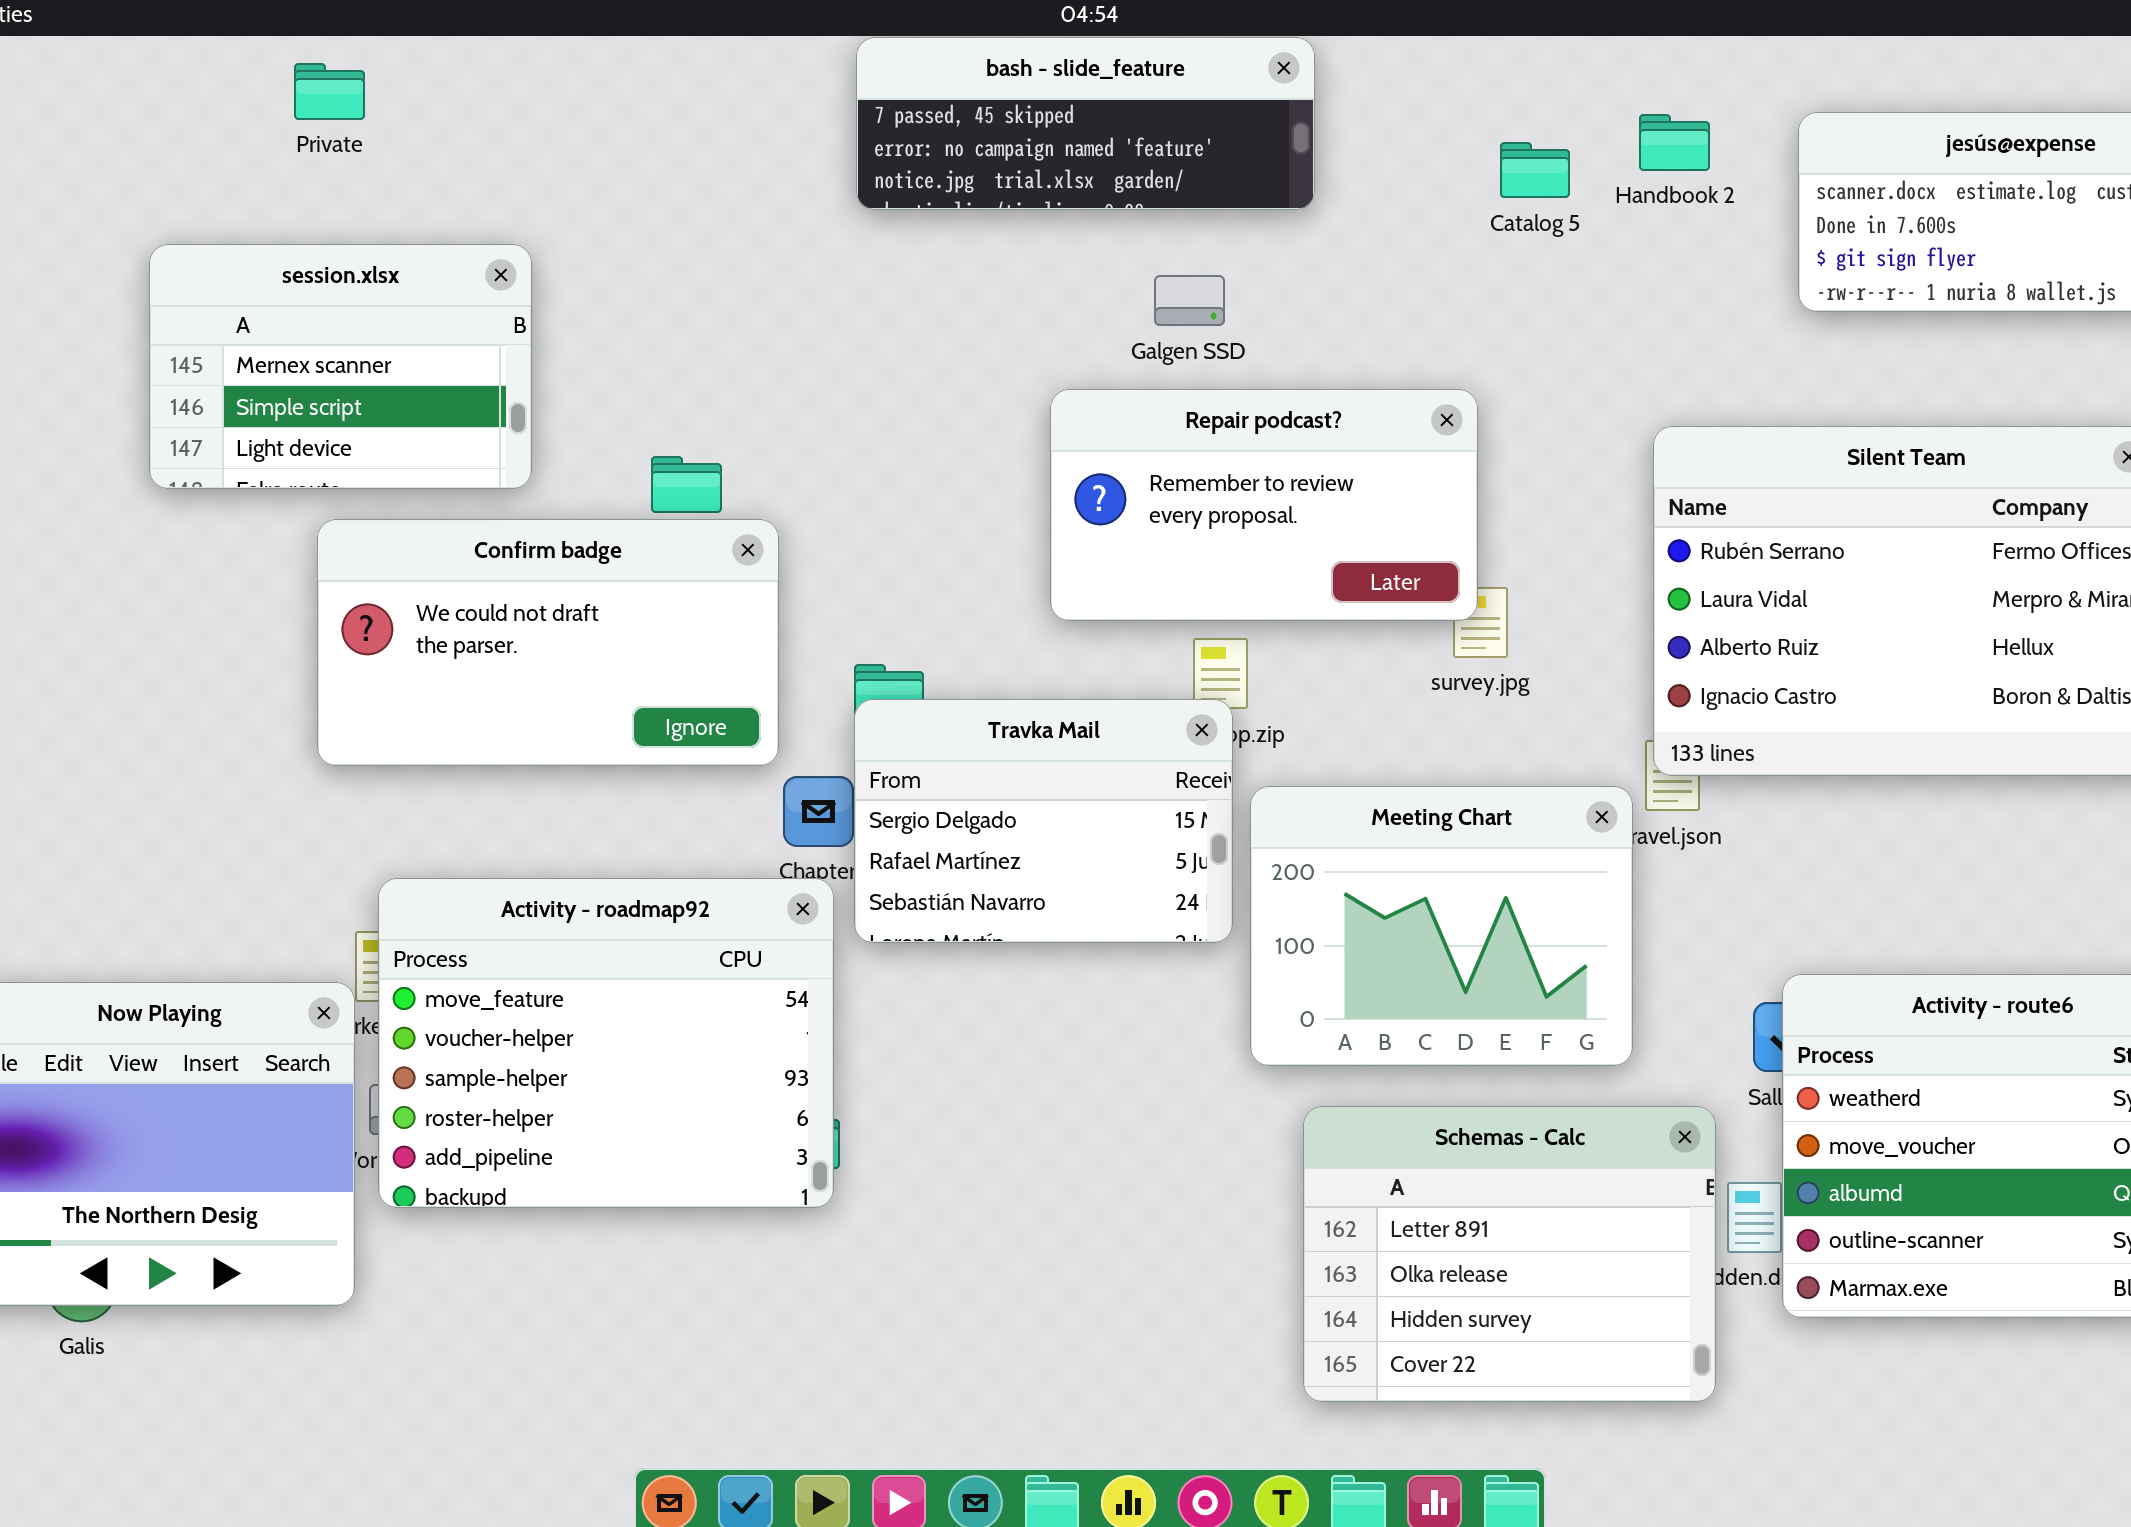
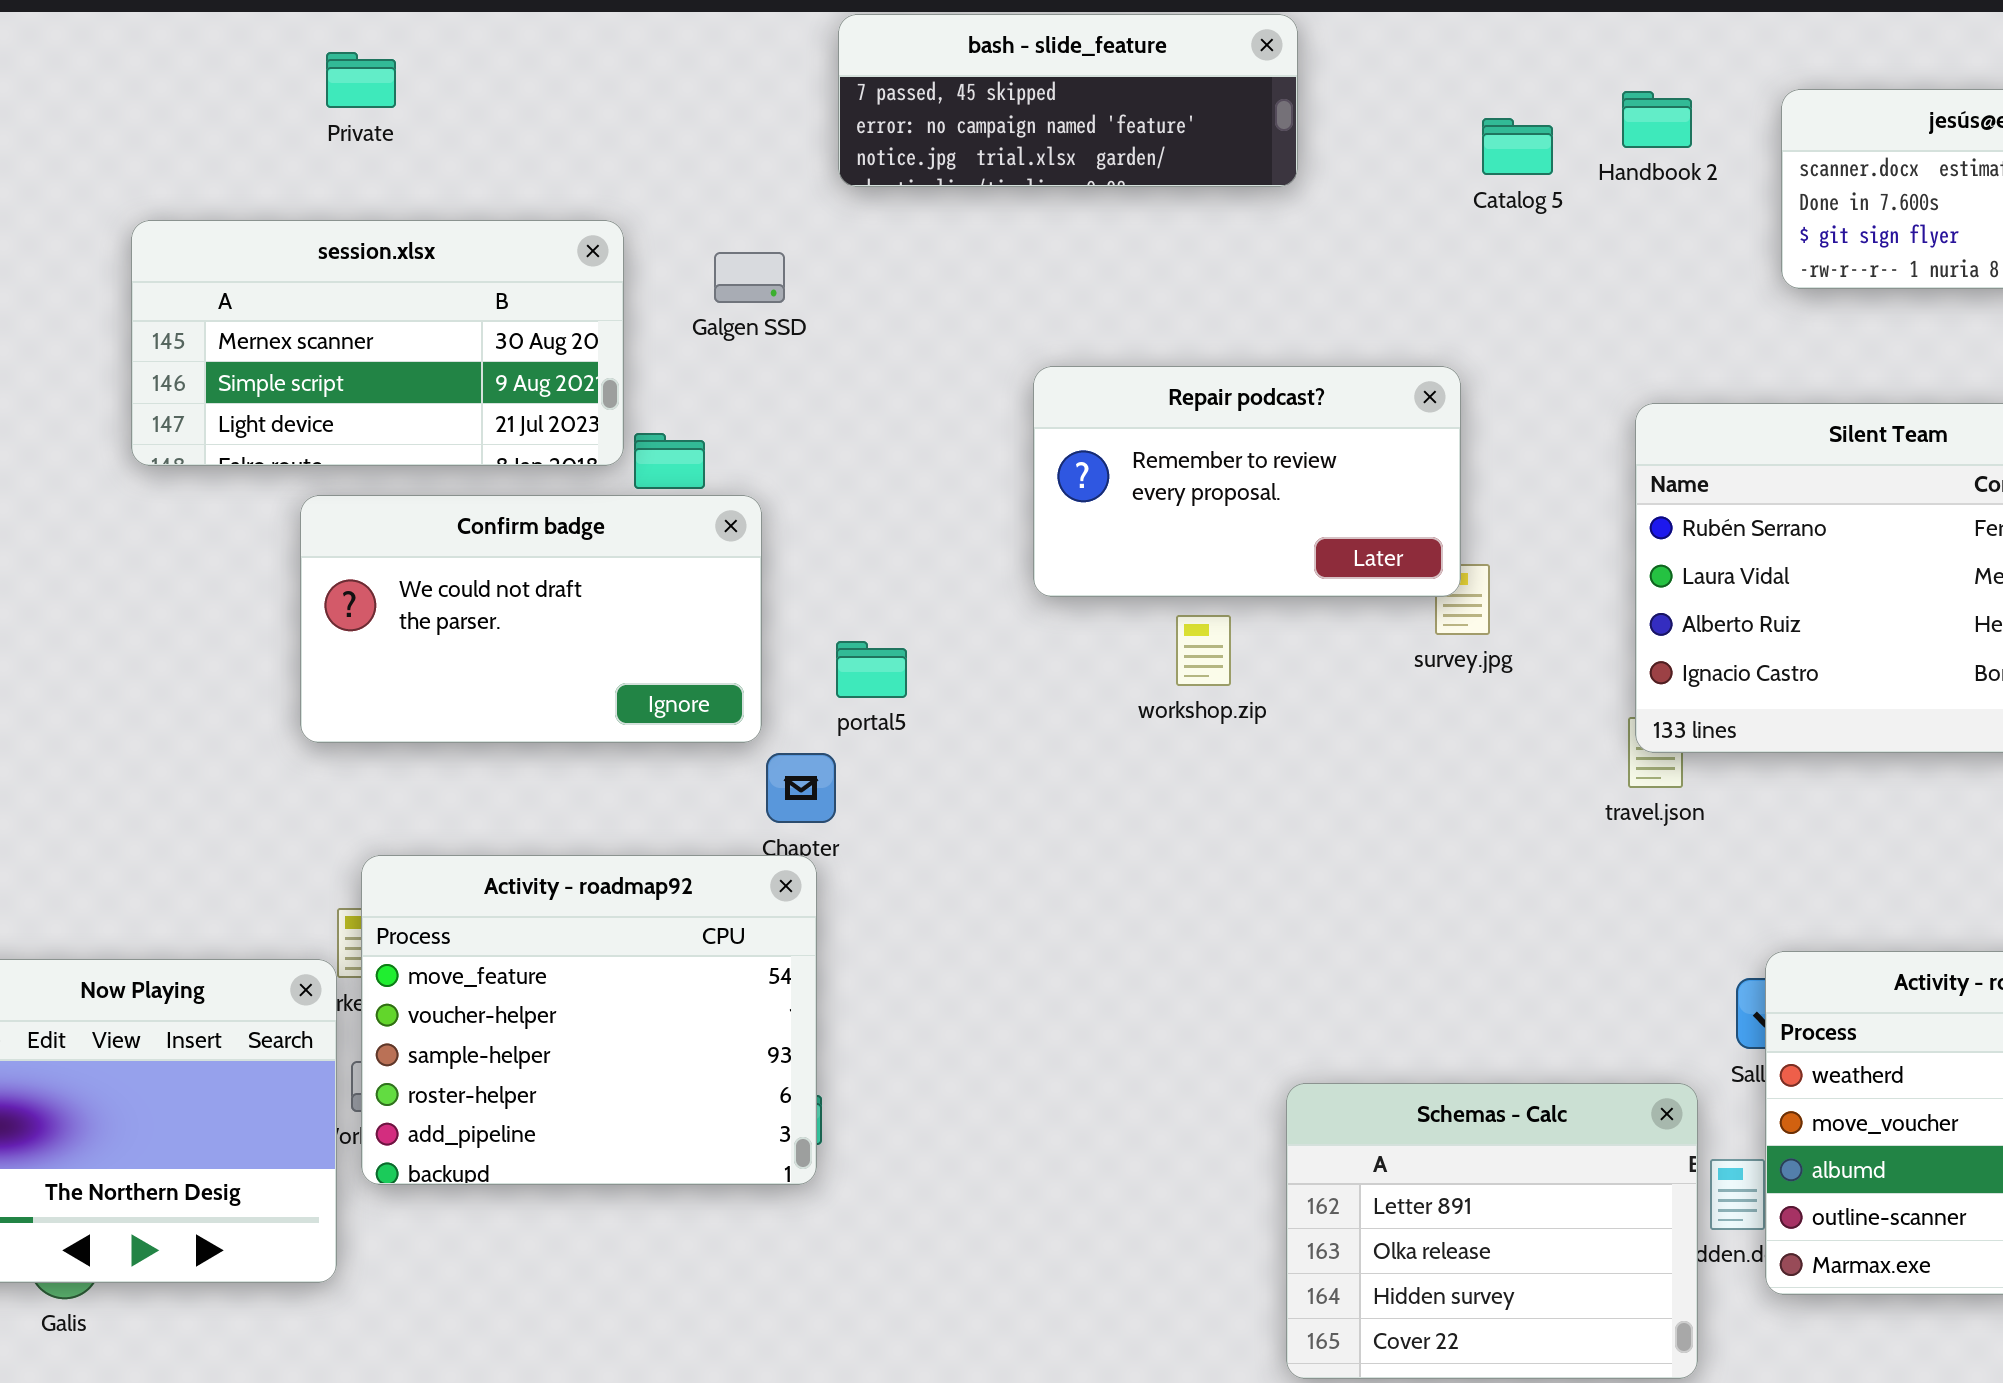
Private: [294,63,365,120] -> [326,52,396,108], moved
session.xlsx: [149,244,532,489] -> [131,220,624,466], resized
Galgen SSD: [1154,275,1225,326] -> [714,252,785,303], moved
Travka Mail: [854,699,1233,943] -> none, closed
Meeting Chart: [1250,786,1633,1066] -> none, closed

